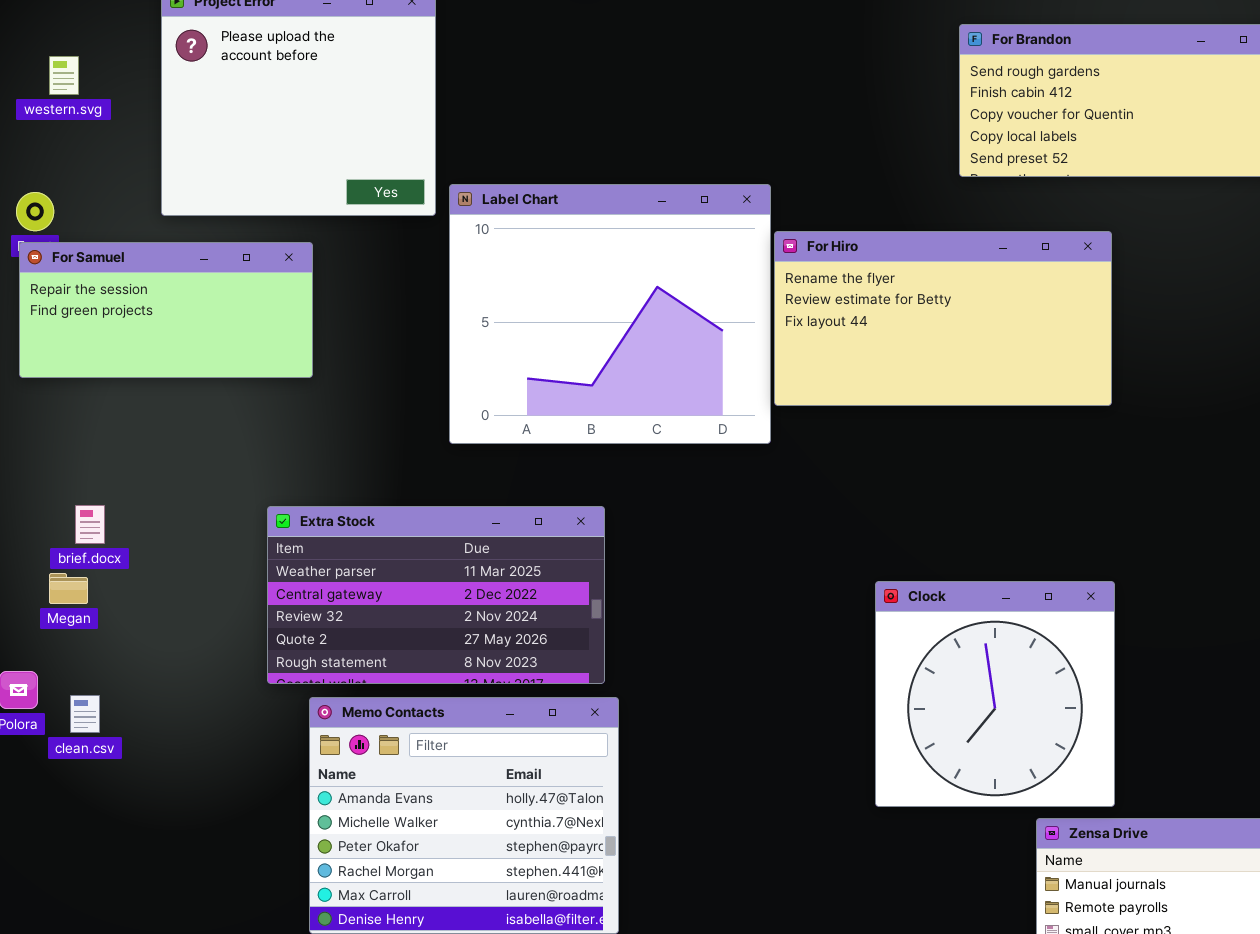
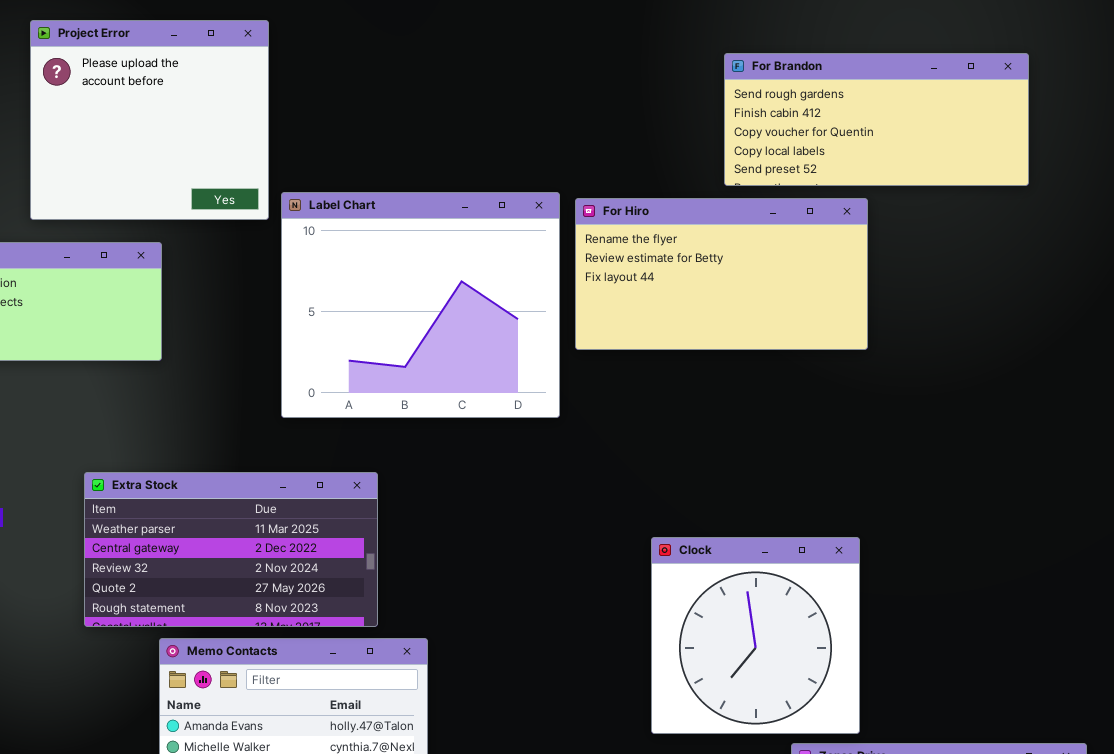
For Hiro: [774,231,1112,406] -> [575,198,868,350], moved
Extra Stock: [267,506,605,684] -> [84,472,378,627], moved

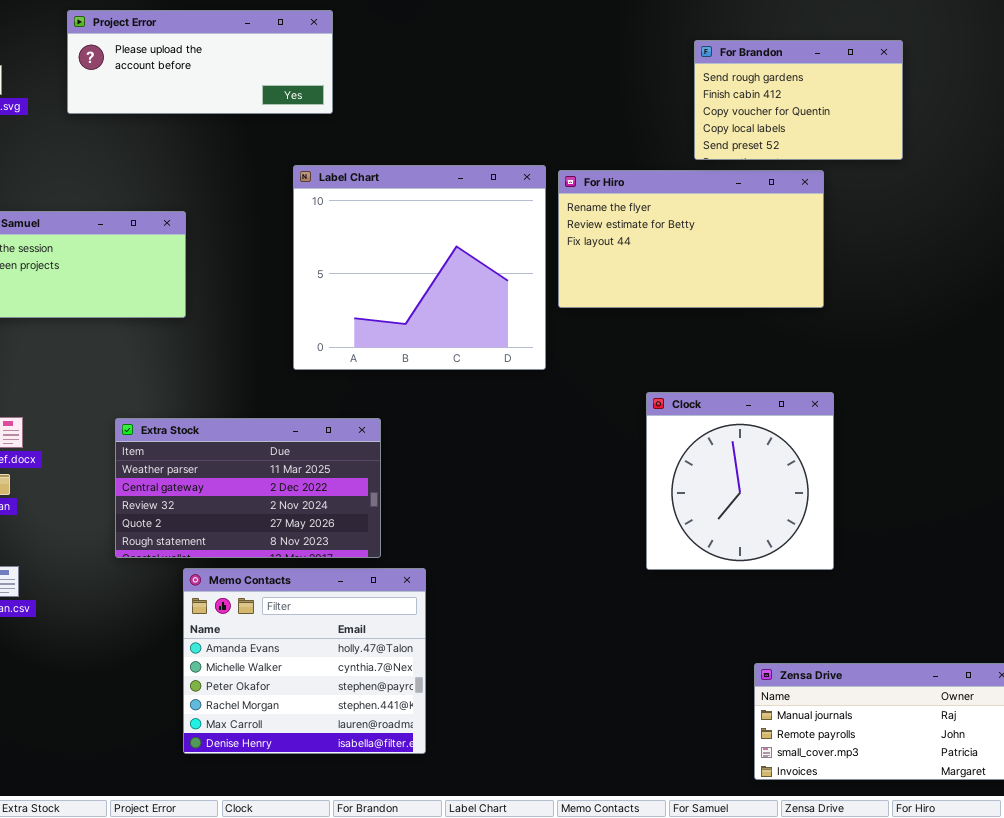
Project Error: [30,20,269,220] -> [67,10,333,114], resized
For Brandon: [724,53,1029,186] -> [694,40,903,160], resized
Clock: [651,537,860,734] -> [646,392,834,570], moved

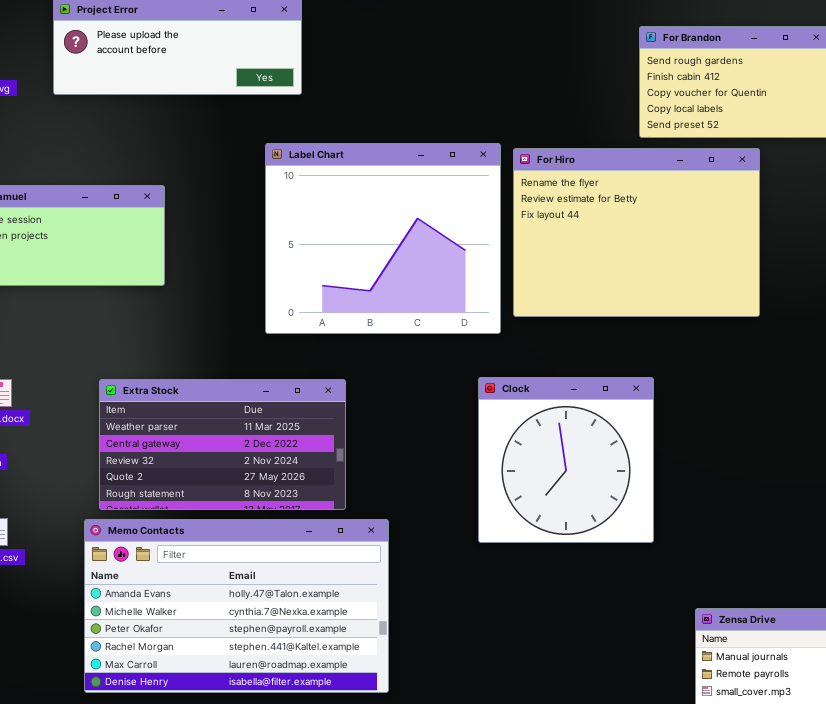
For Hiro: [558,170,824,308] -> [513,148,760,317], resized
Clock: [646,392,834,570] -> [478,377,654,543], moved
Memo Contacts: [183,568,426,754] -> [84,519,389,693], resized

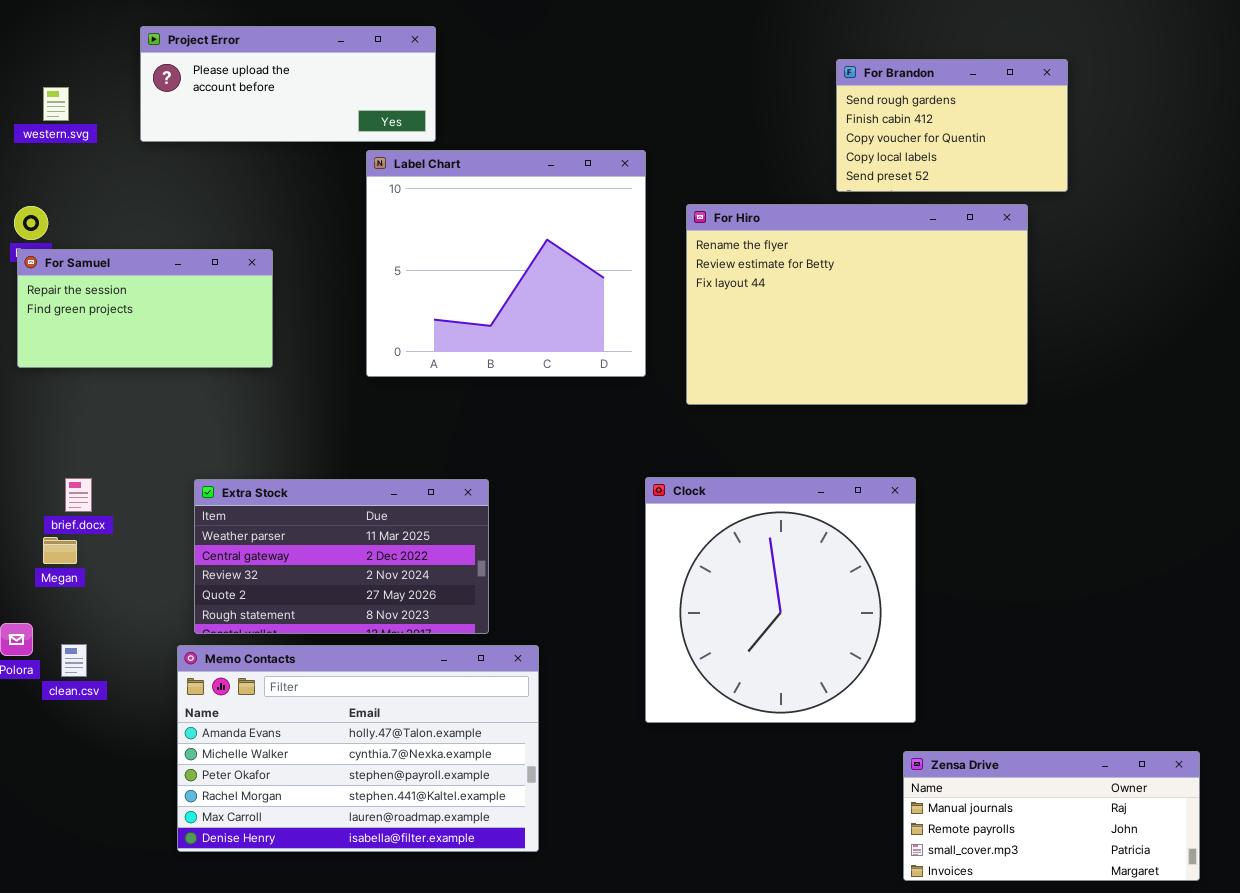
Label Chart: [265,143,501,334] -> [366,150,646,377], moved
For Hiro: [513,148,760,317] -> [686,204,1028,405], resized
Clock: [478,377,654,543] -> [645,477,916,723], resized

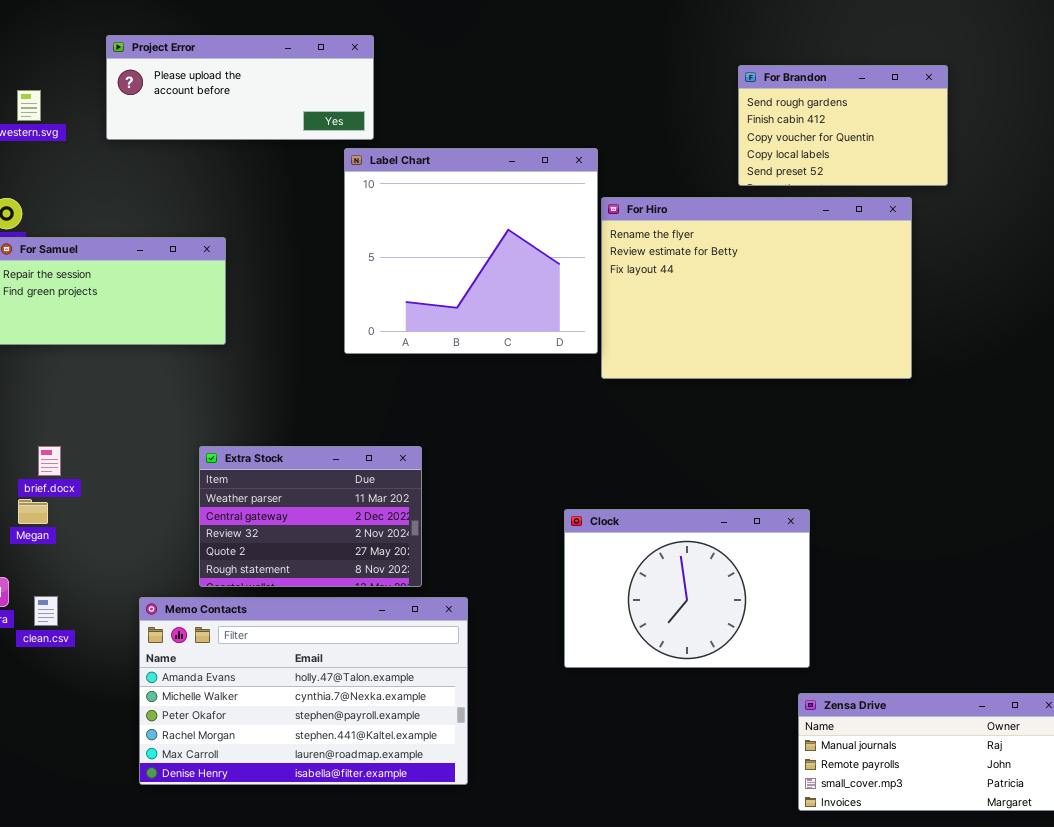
Label Chart: [366,150,646,377] -> [344,148,598,354], moved
Clock: [645,477,916,723] -> [564,509,810,668], resized
Extra Stock: [194,479,489,634] -> [199,446,422,587], resized

